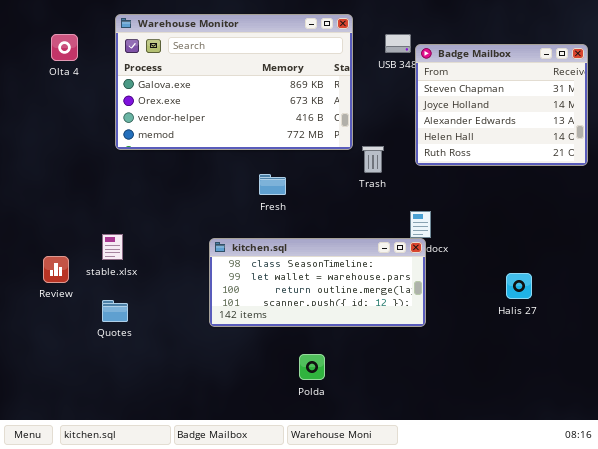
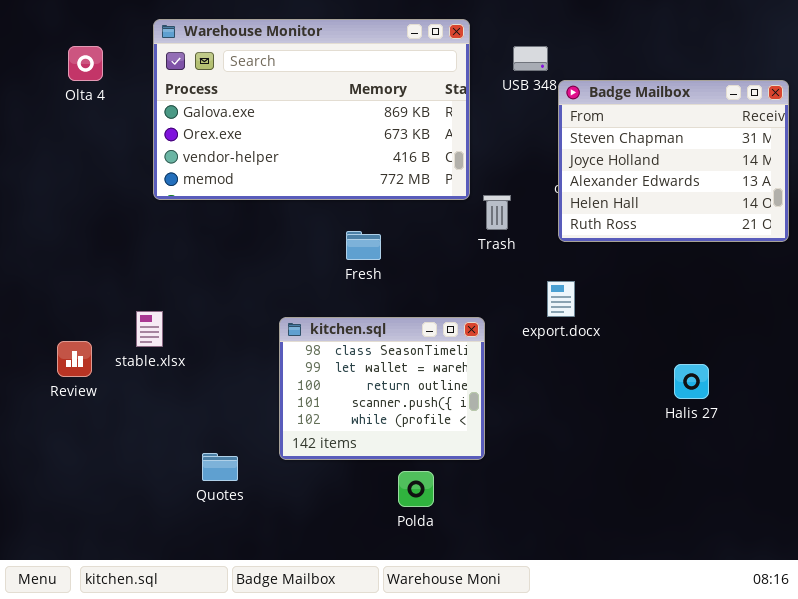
Badge Mailbox: [415,44,588,166] -> [558,80,789,242], moved
kitchen.sql: [209,238,426,327] -> [279,317,485,460], resized
Quotes: [102,300,128,322] -> [202,453,238,481], moved

